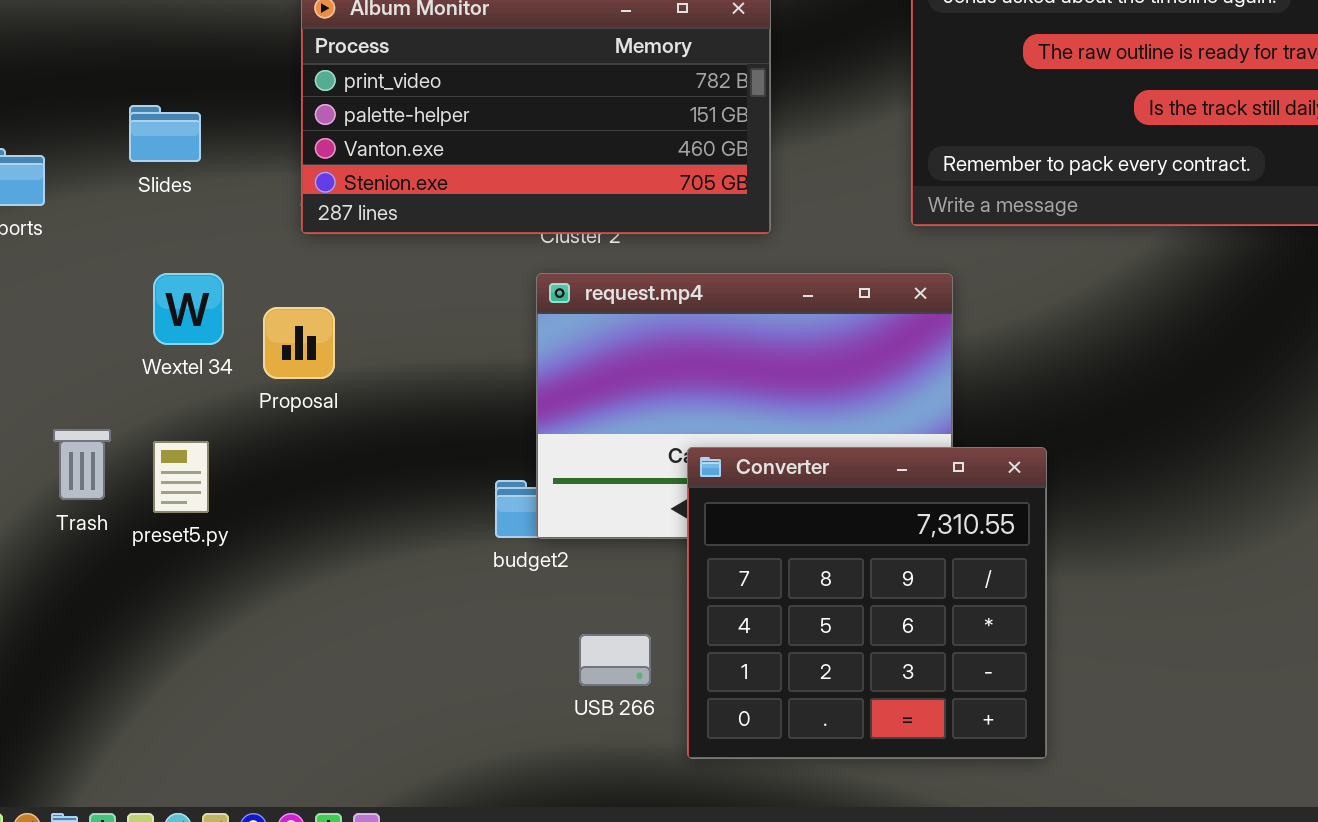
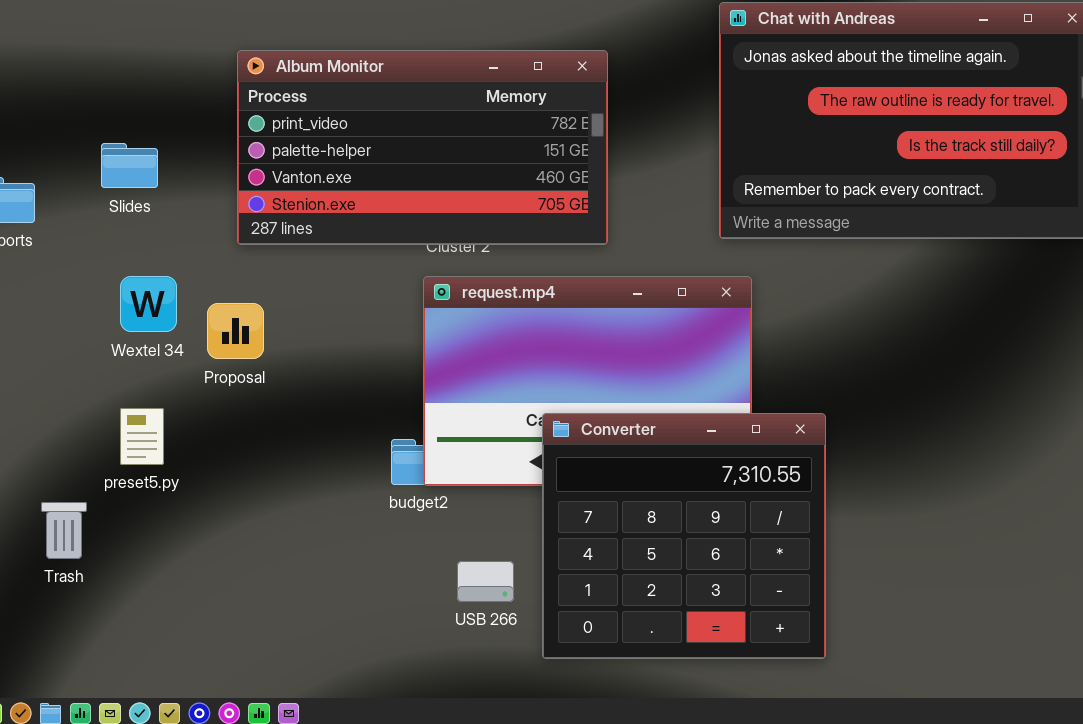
Trash: [53,429,111,500] -> [41,502,87,559], moved

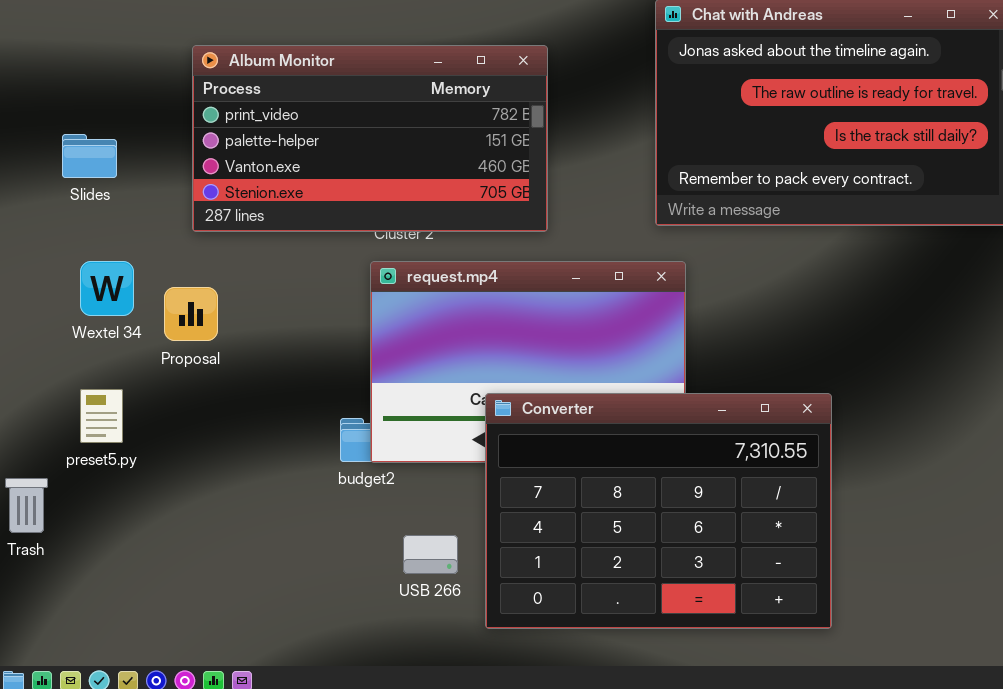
Converter: [542,413,826,659] -> [485,393,832,629], resized

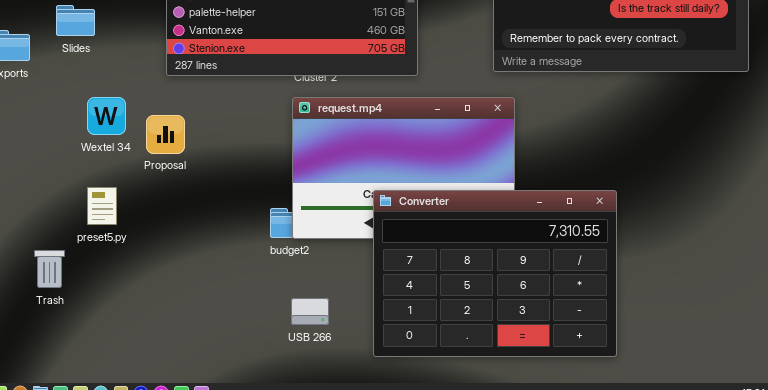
Slides: [62,134,117,178] -> [56,5,95,36], moved
USB 266: [403,535,458,574] -> [291,298,329,325], moved

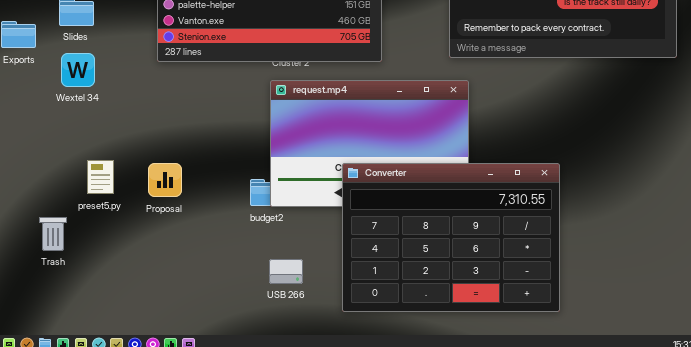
Wextel 34: [87,97,126,135] -> [61,53,95,87], moved
Proposal: [146,115,185,154] -> [148,163,182,197], moved

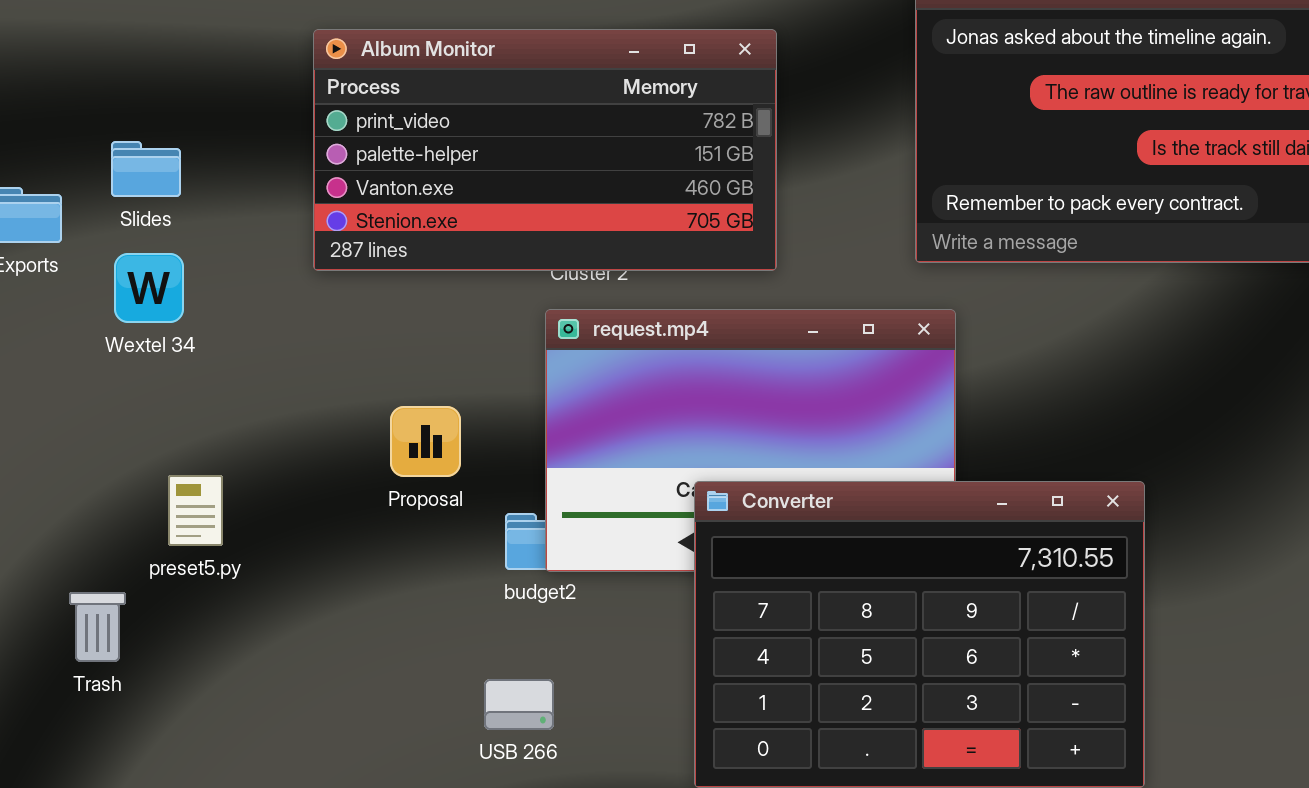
Proposal: [148,163,182,197] -> [390,406,461,477], moved
USB 266: [269,259,303,284] -> [484,679,554,730], moved

